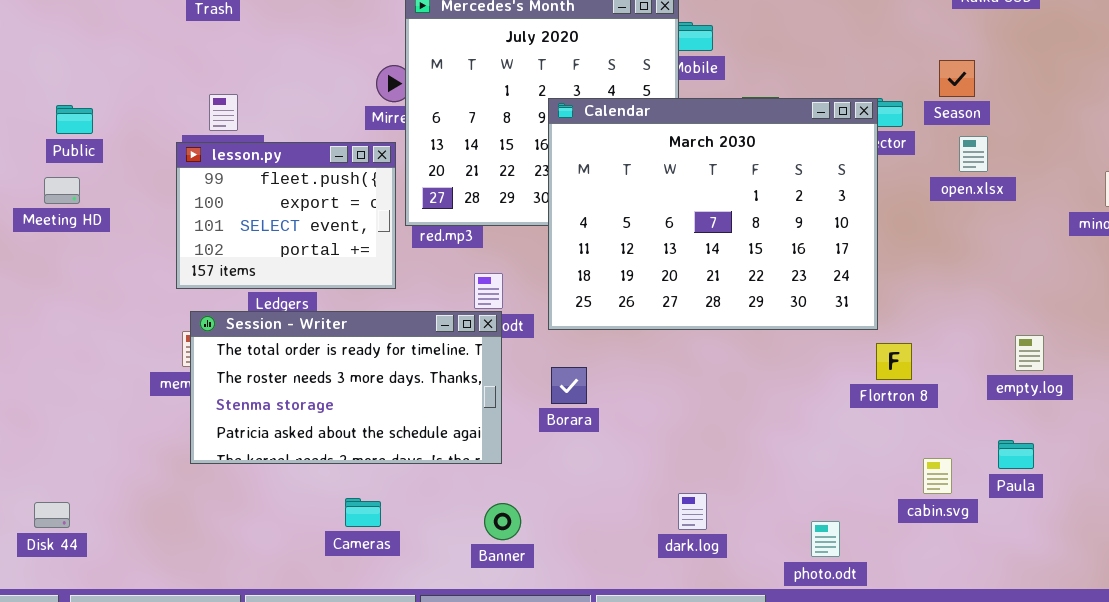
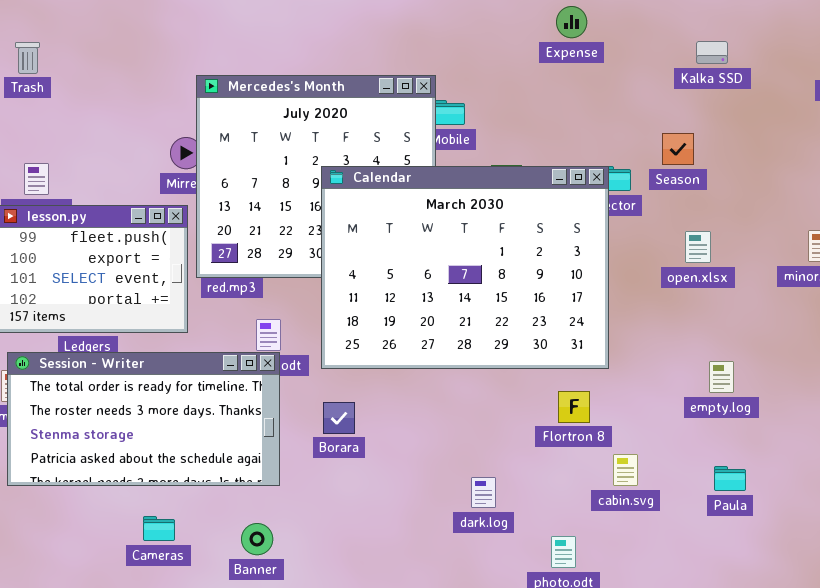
open.xlsx: [959,136,988,172] -> [685,231,711,263], moved
empty.log: [1015,335,1044,371] -> [709,361,734,393], moved
Flortron 8: [876,343,912,380] -> [558,391,590,423], moved
cabin.svg: [923,458,952,494] -> [613,454,638,486], moved
dark.log: [678,493,707,530] -> [471,477,496,508], moved
Banner: [484,503,521,540] -> [241,523,273,555], moved

